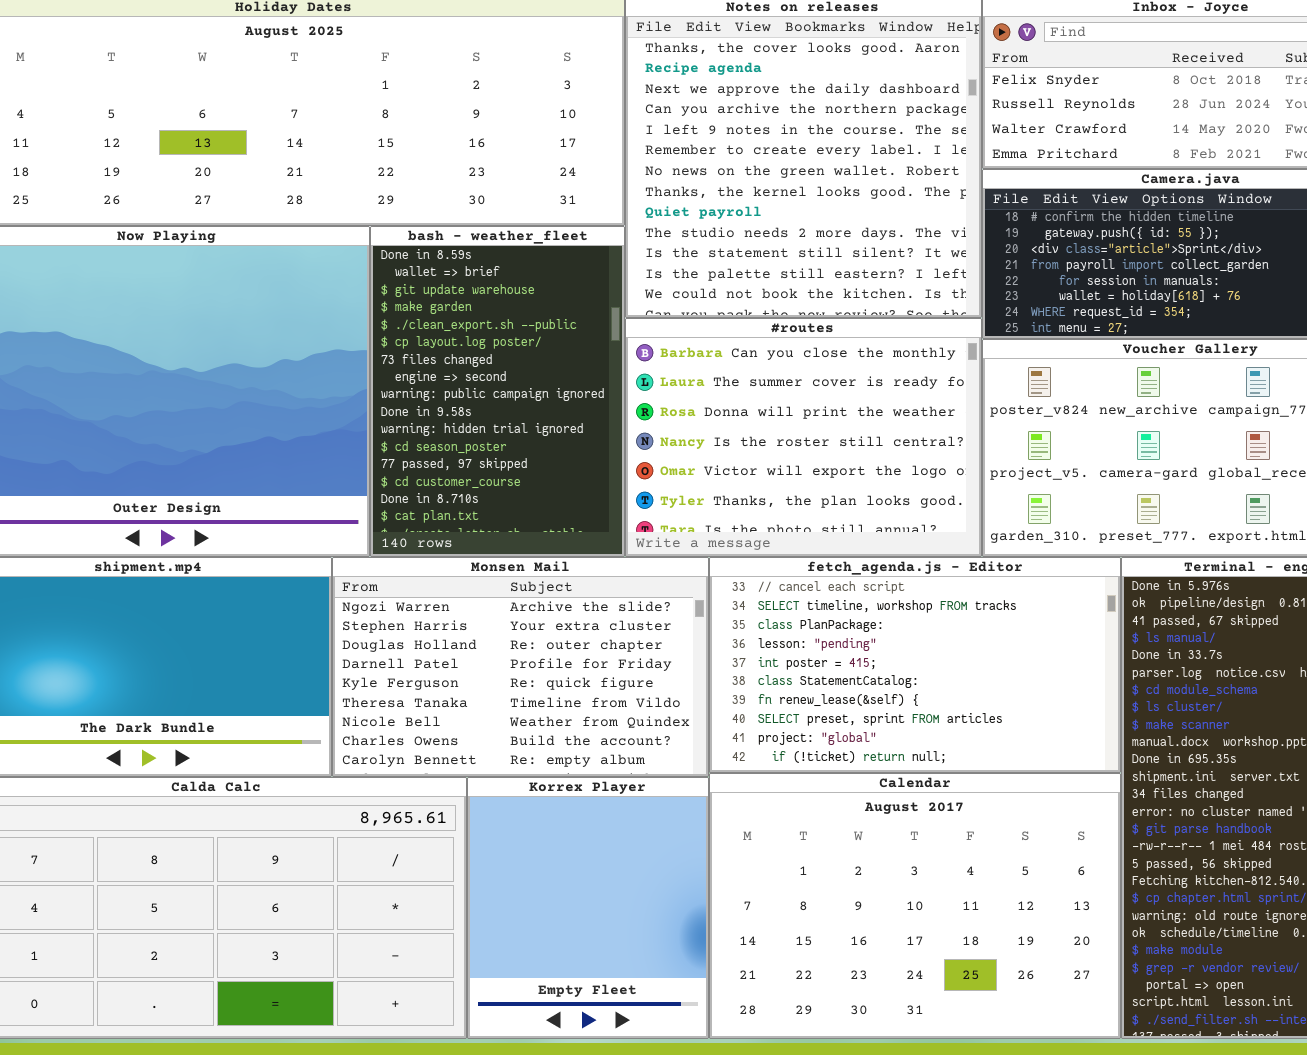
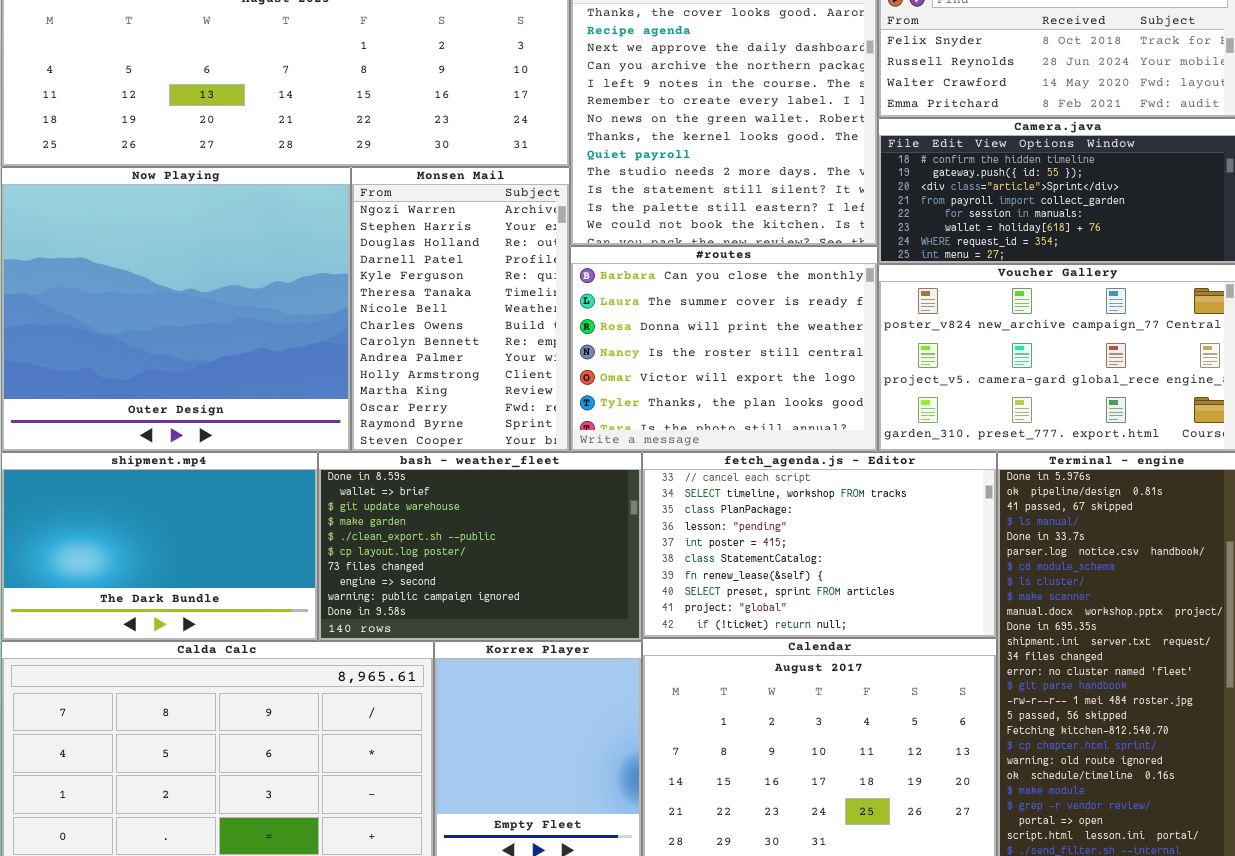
bash - weather_fleet: [370,226,625,557] -> [318,452,642,641], moved, resized
Monsen Mail: [332,557,709,777] -> [351,167,570,452], moved, resized

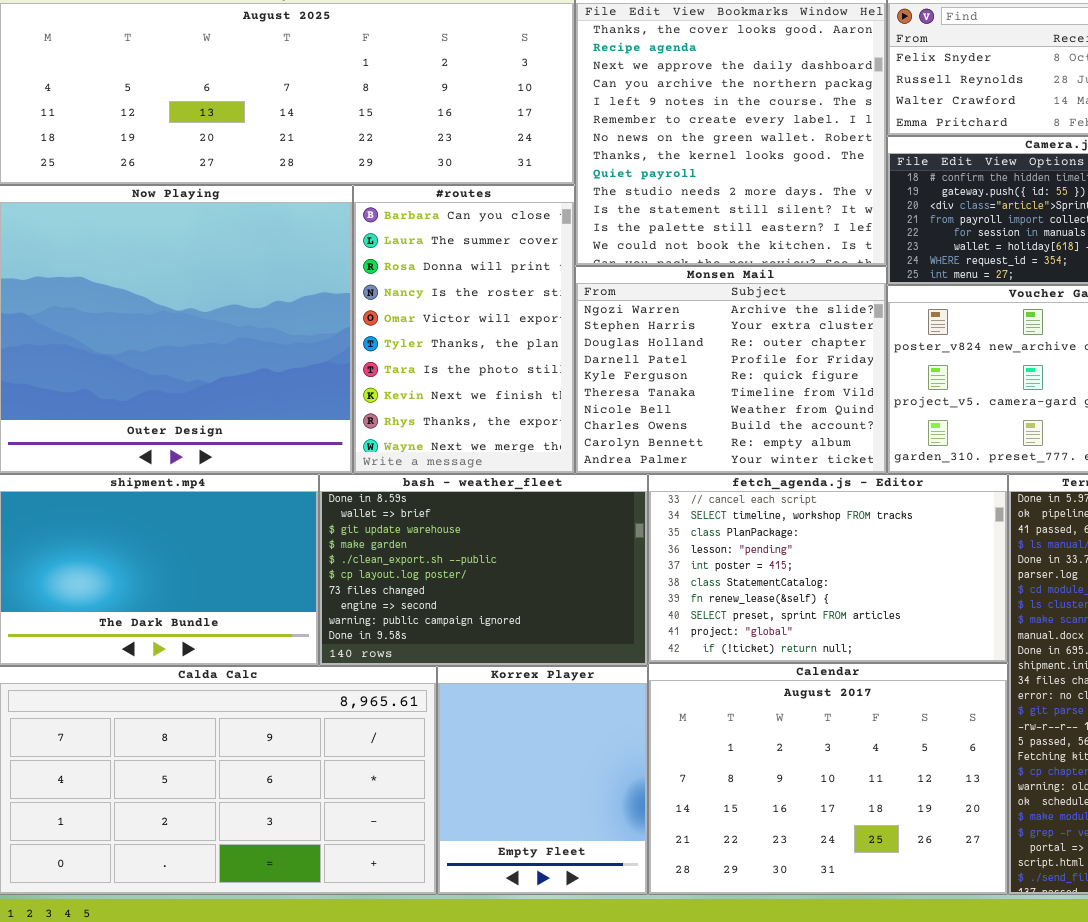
Monsen Mail: [351,167,570,452] -> [575,266,887,474], moved, resized
#routes: [570,246,878,452] -> [353,185,575,474], moved, resized

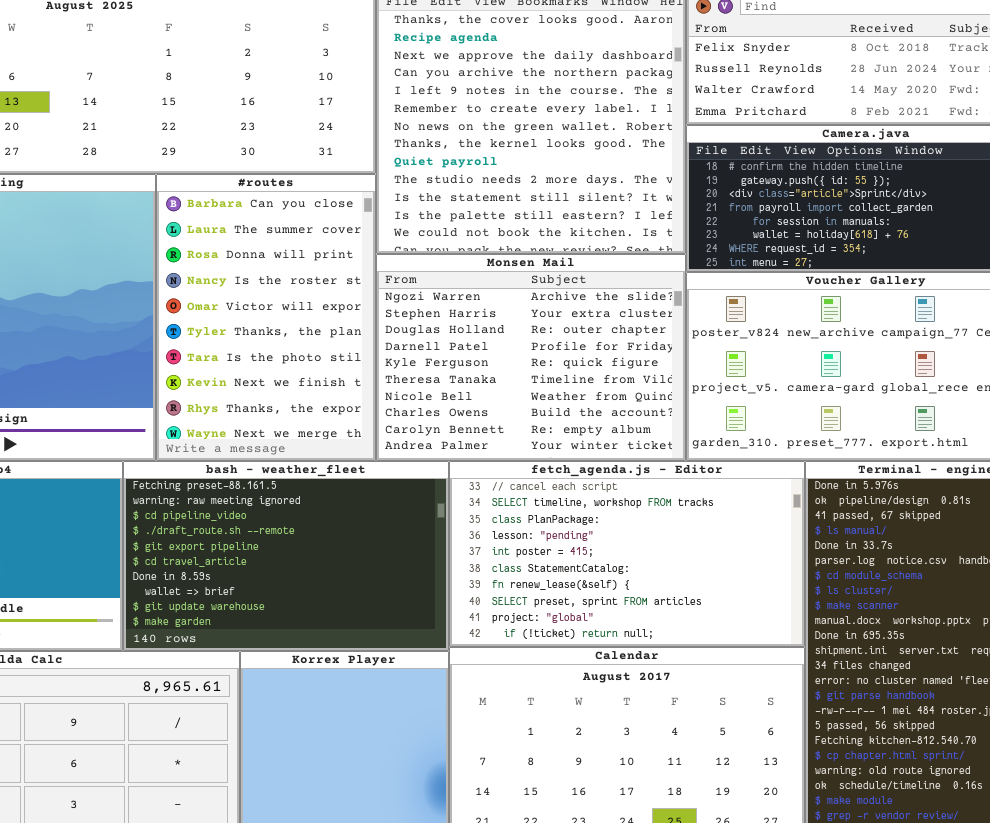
bash - weather_fleet: [319,474,648,666] -> [123,461,449,651], scrolled up 6 rows

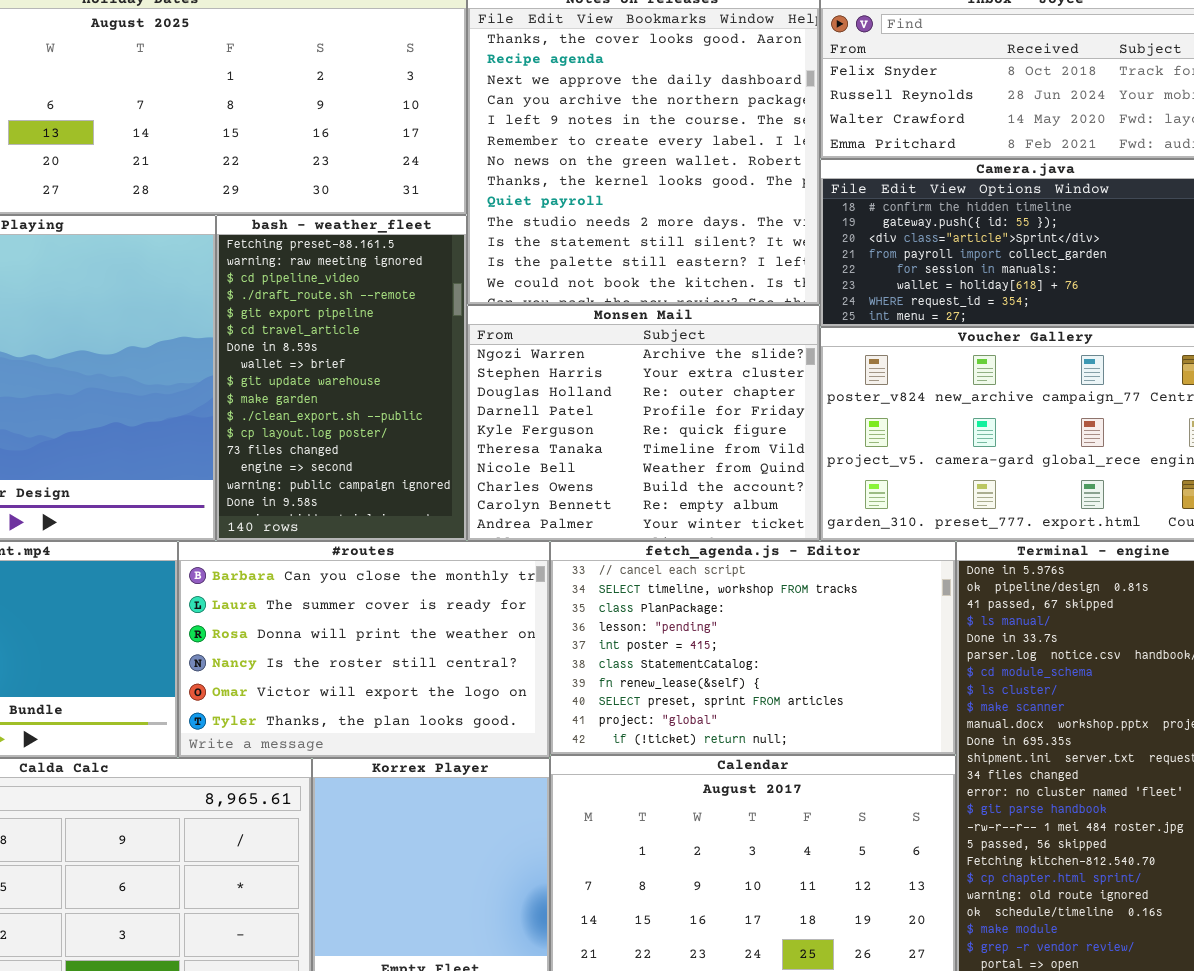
#routes: [156,174,376,461] -> [178,541,550,758], moved, resized
bash - weather_fleet: [123,461,449,651] -> [216,215,467,541], moved, resized

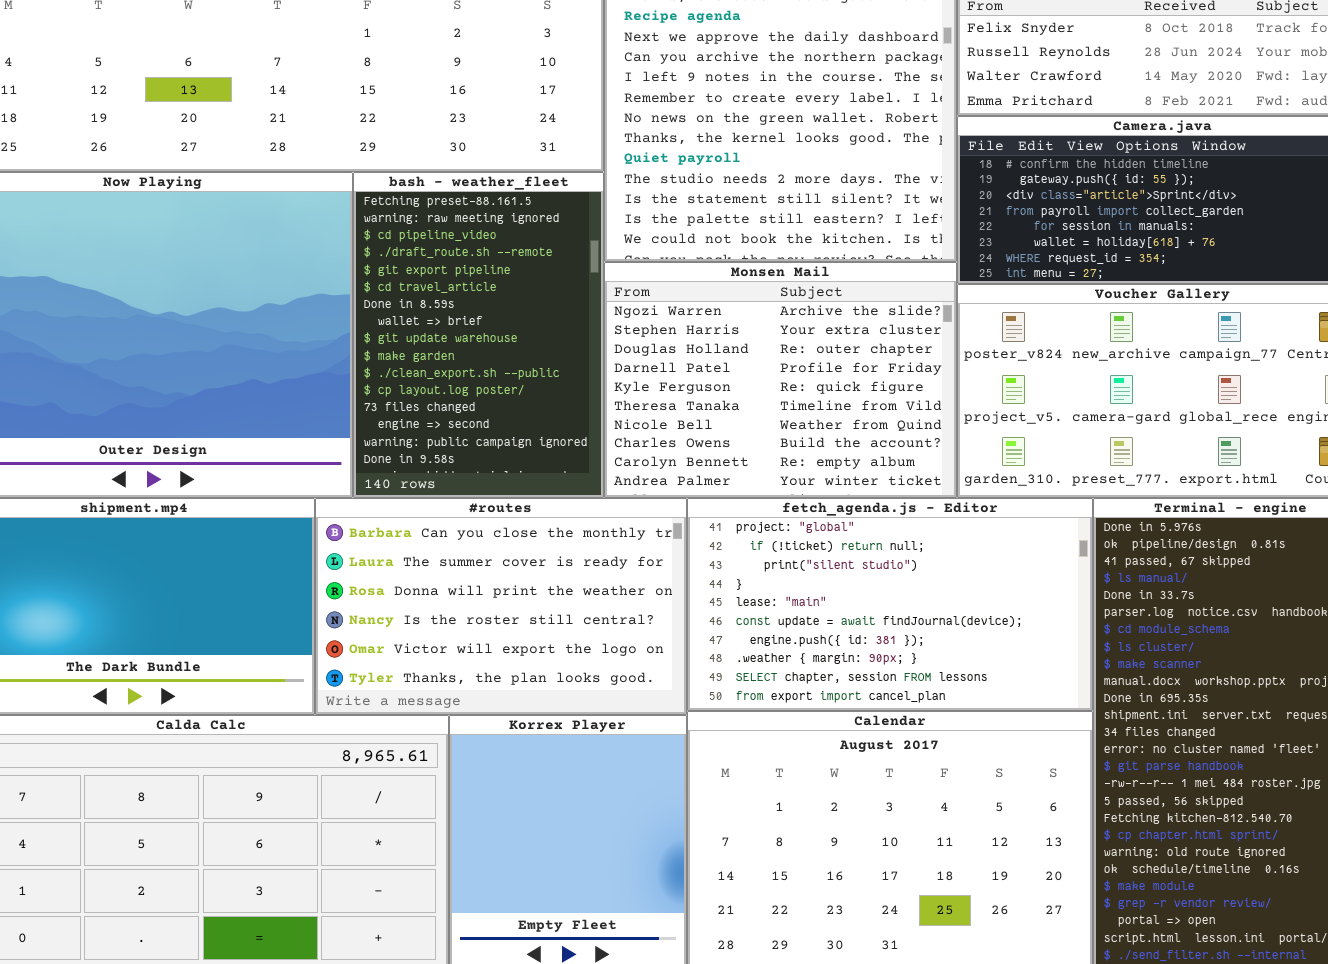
fetch_agenda.js - Editor: [550,541,956,755] -> [687,498,1093,711], scrolled down 8 rows

